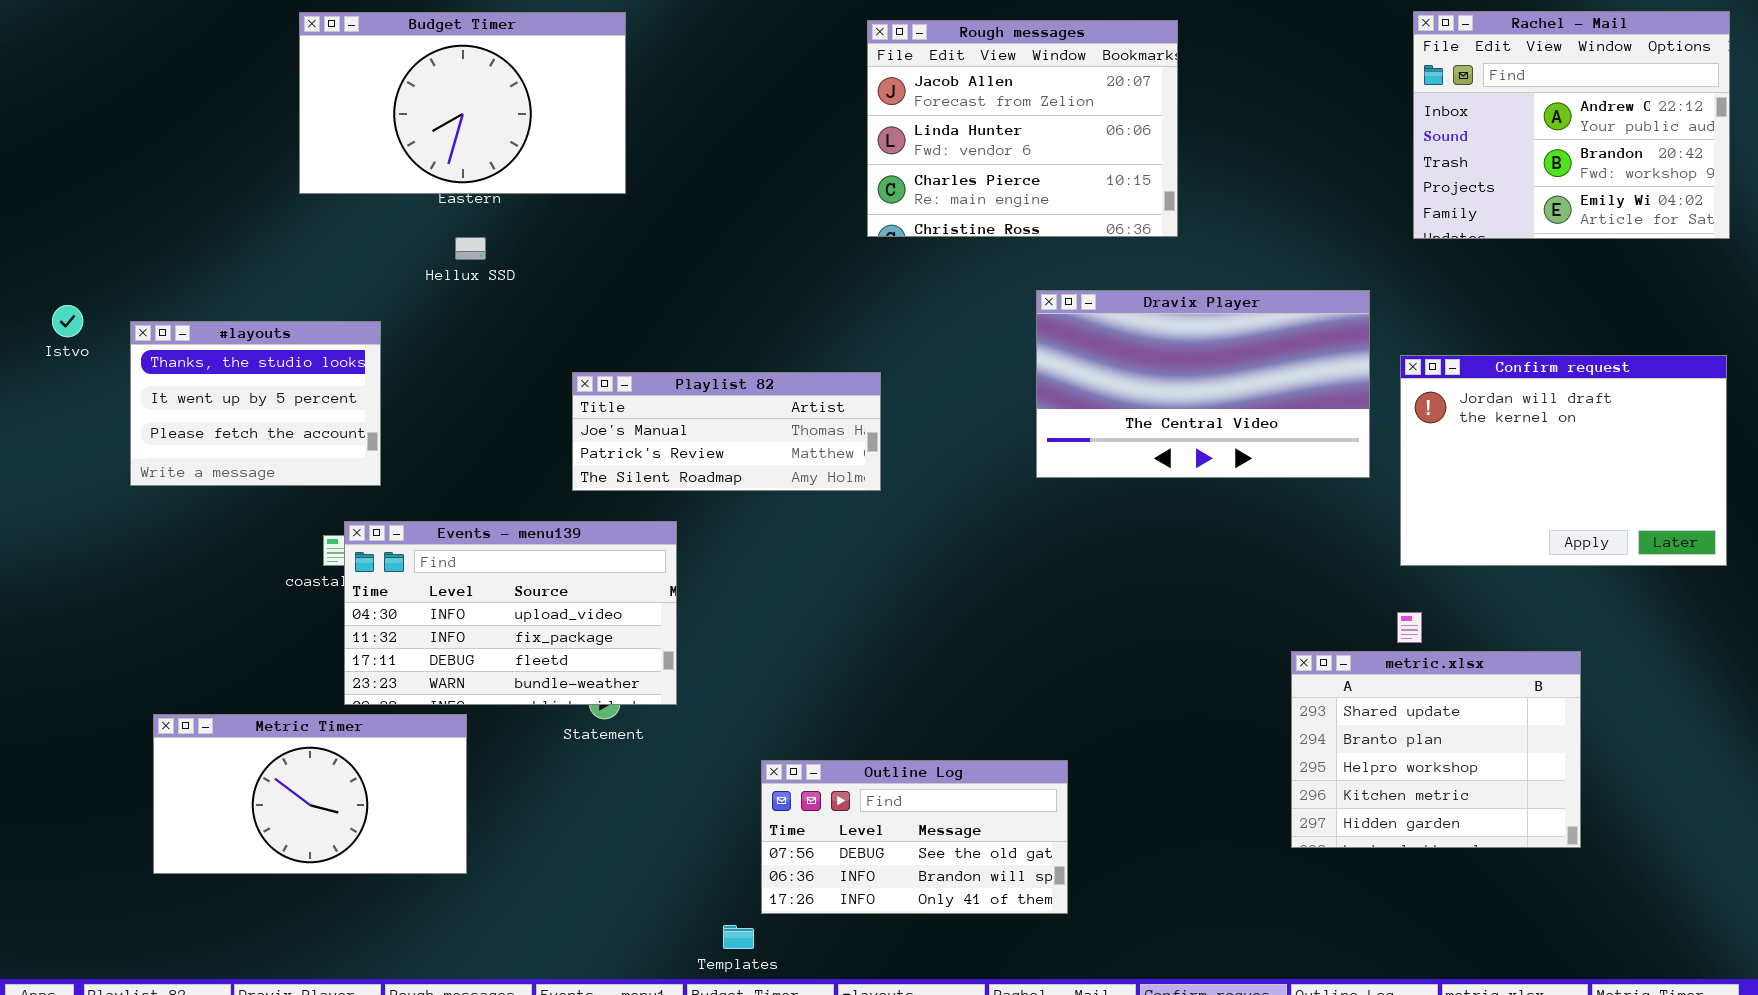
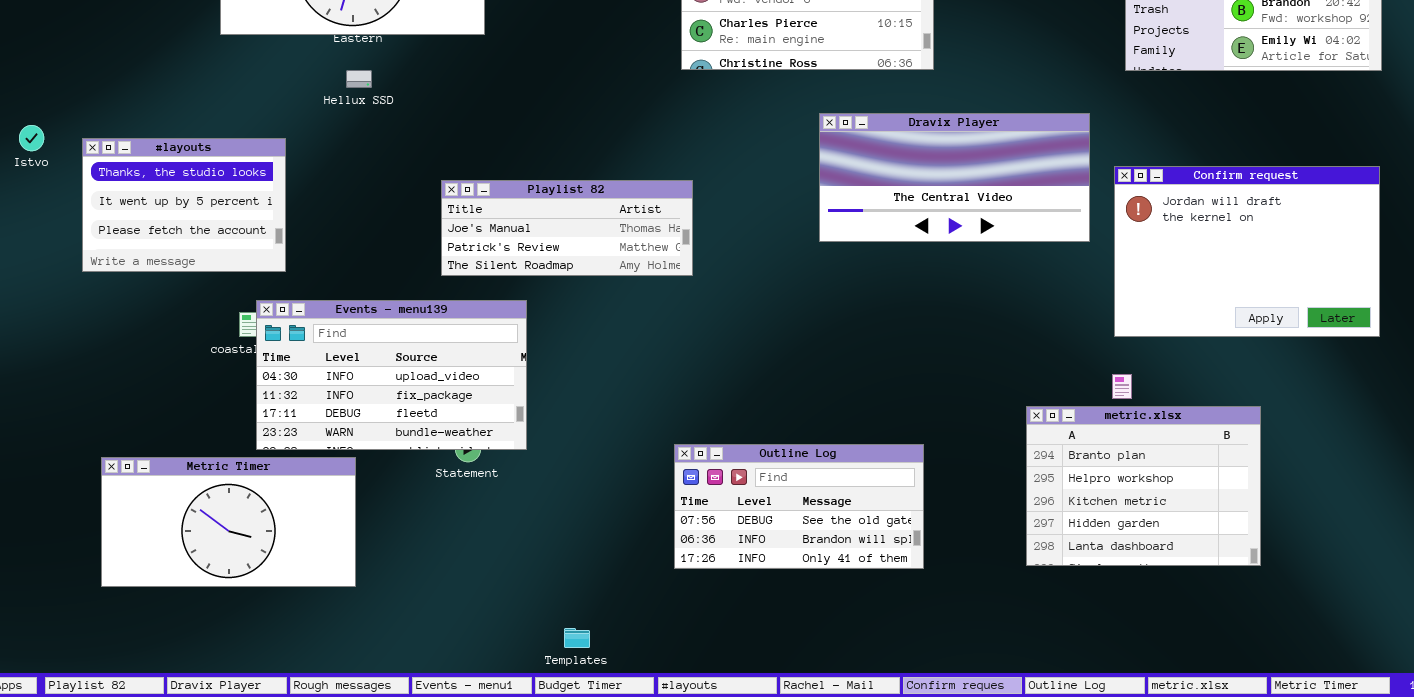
Dravix Player: [1036,290,1370,478] -> [819,113,1090,242], resized
metric.xlsx: [1291,651,1581,848] -> [1026,406,1261,566], scrolled down 1 row
Outline Log: [761,760,1068,914] -> [674,444,924,569], moved

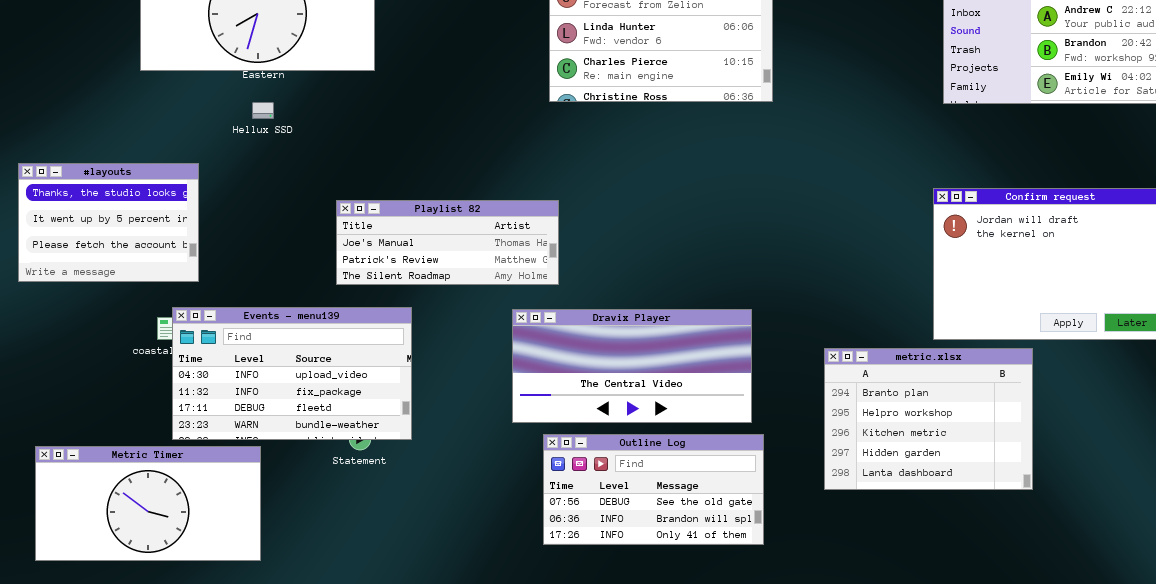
Dravix Player: [819,113,1090,242] -> [512,309,752,423], moved
metric.xlsx: [1026,406,1261,566] -> [824,348,1033,490], moved

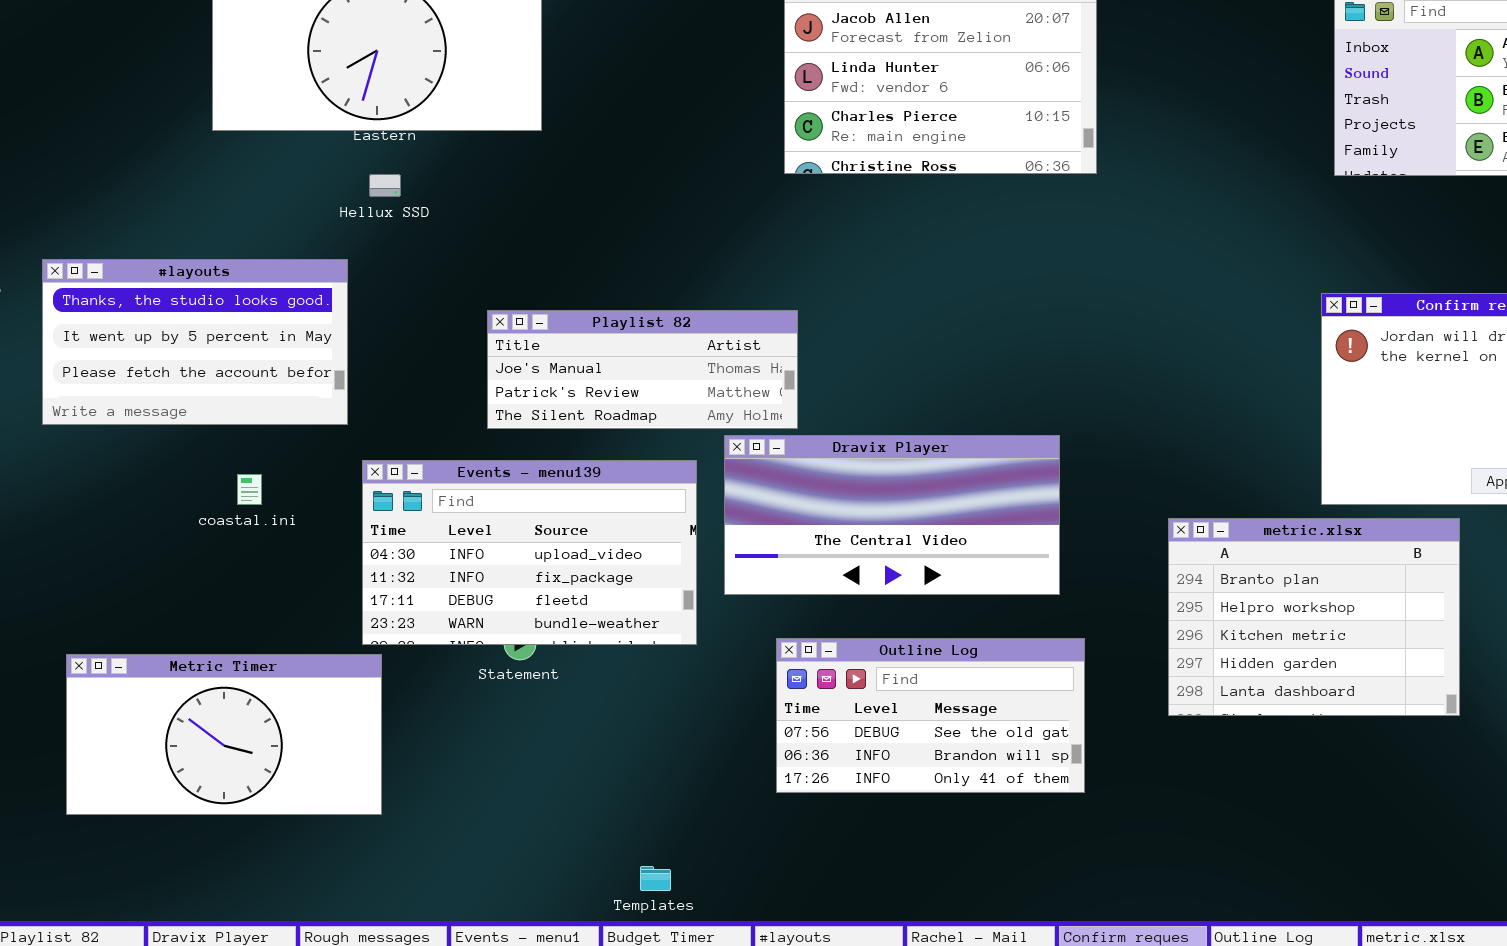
#layouts: [18,163,199,282] -> [42,259,348,425], resized
Events - menu139: [172,307,412,440] -> [362,460,697,645], moved
Dravix Player: [512,309,752,423] -> [724,435,1060,595], moved

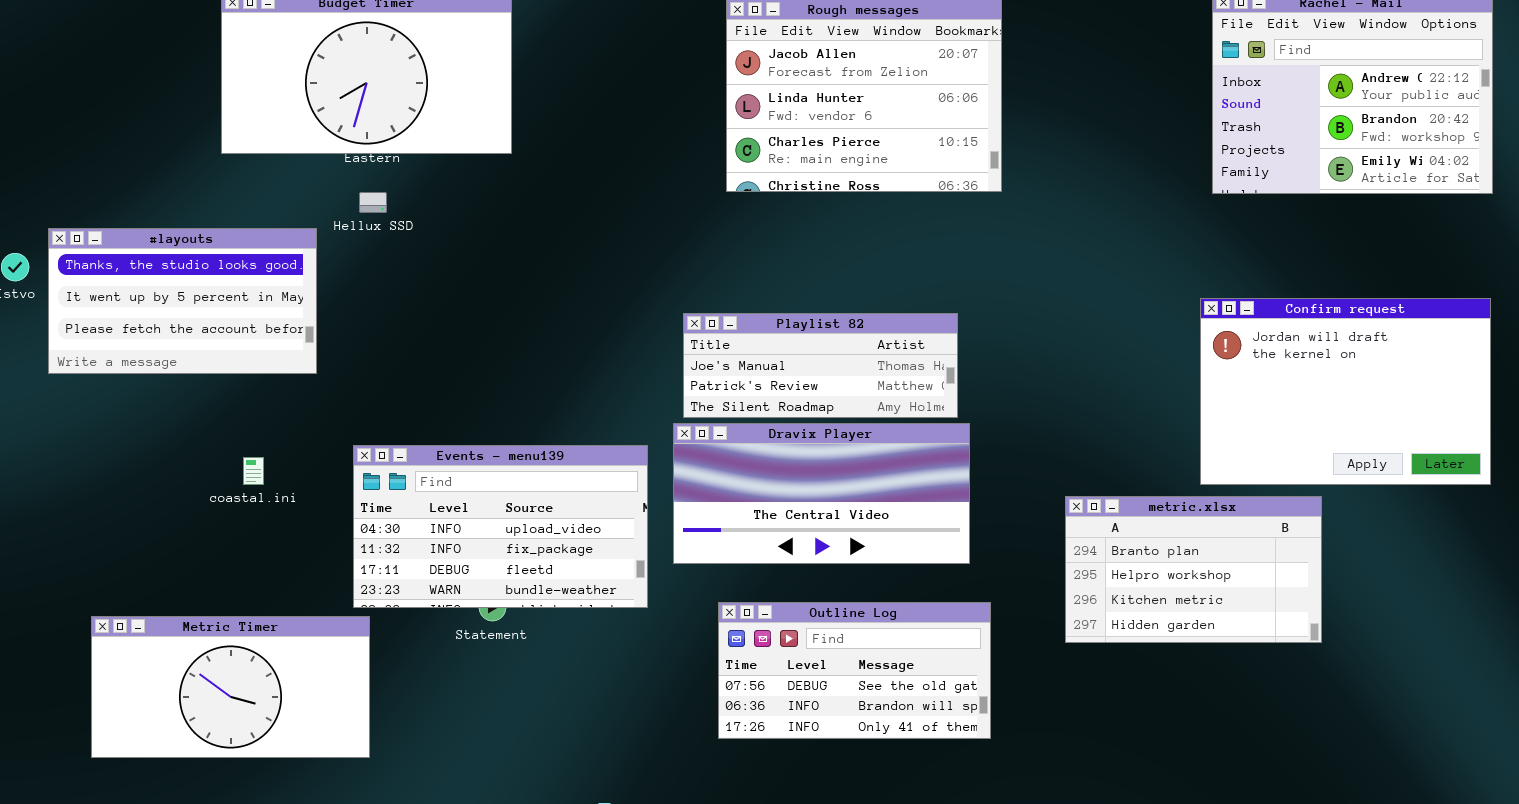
#layouts: [42,259,348,425] -> [48,228,317,374], moved
Playlist 82: [487,310,798,429] -> [683,313,958,418], moved
metric.xlsx: [1168,518,1460,716] -> [1065,496,1322,643], resized

